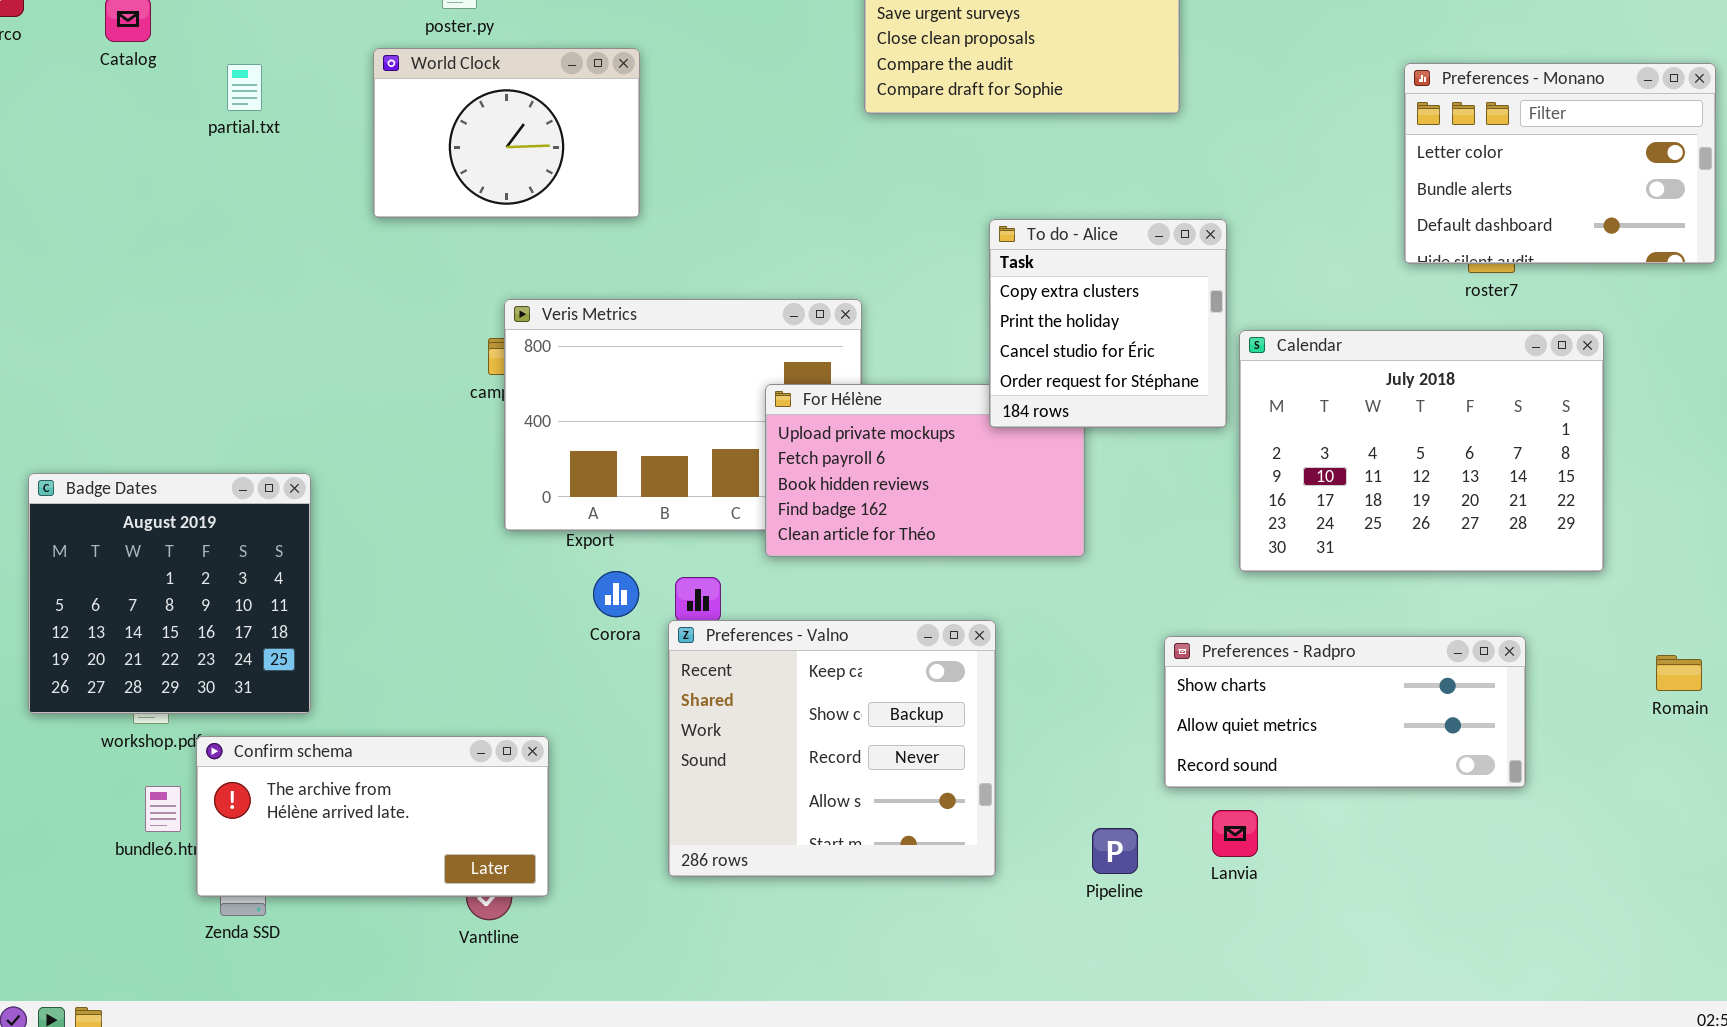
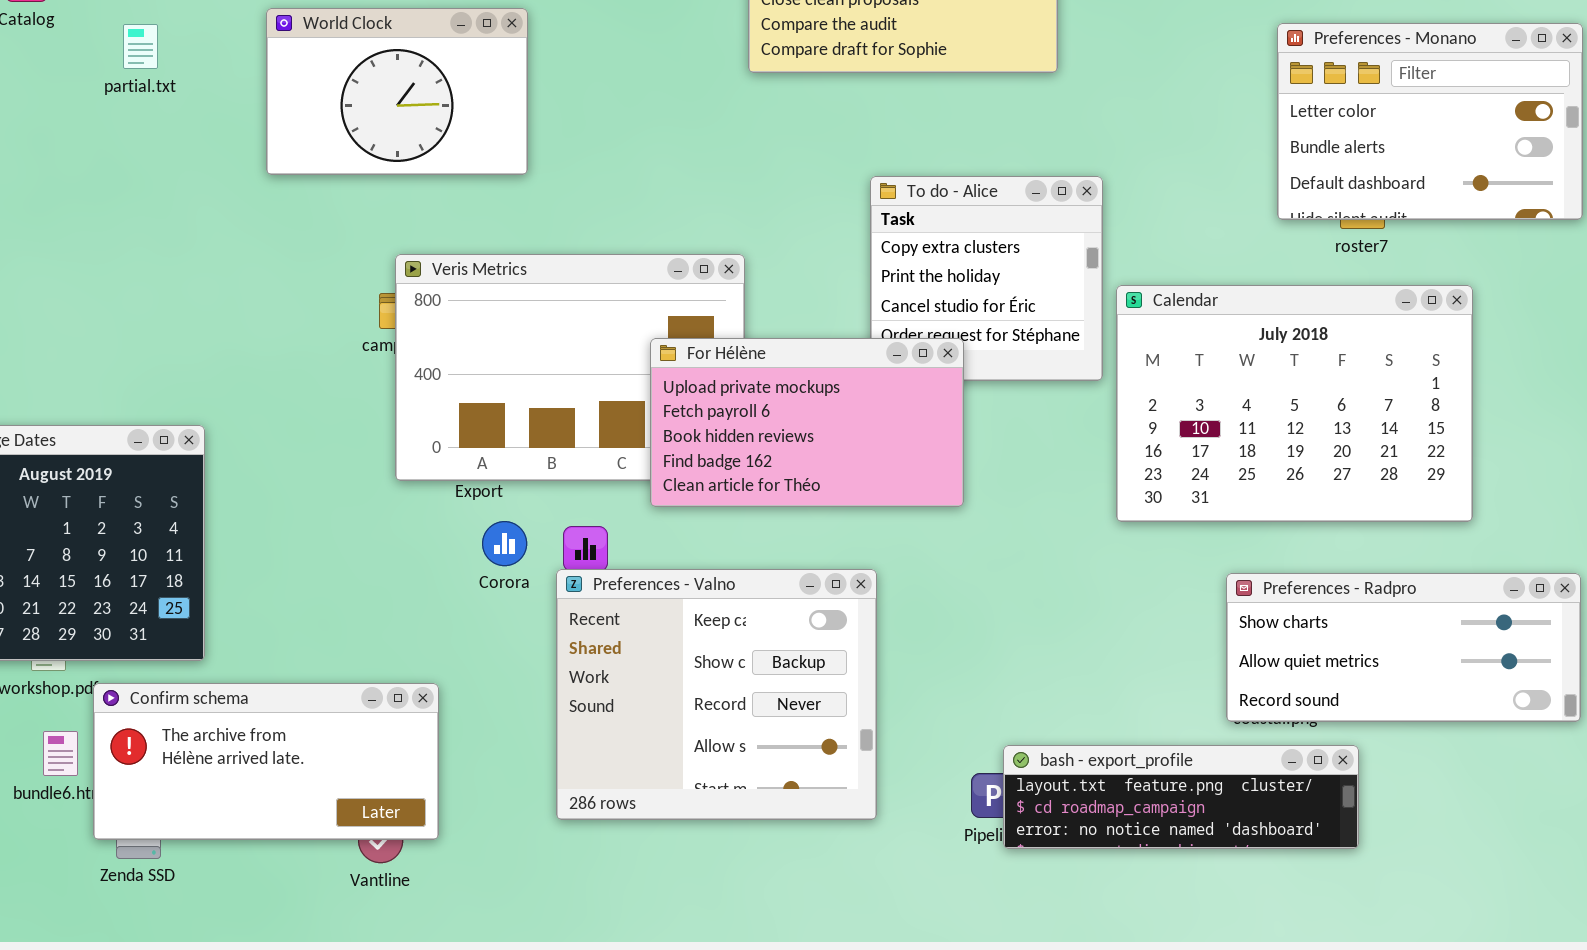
For Hélène: [765,384,1085,557] -> [650,338,964,507], raised
Preferences - Radpro: [1164,636,1526,788] -> [1226,573,1581,722], moved
bash - export_profile: none -> [1003,745,1359,849], opened

